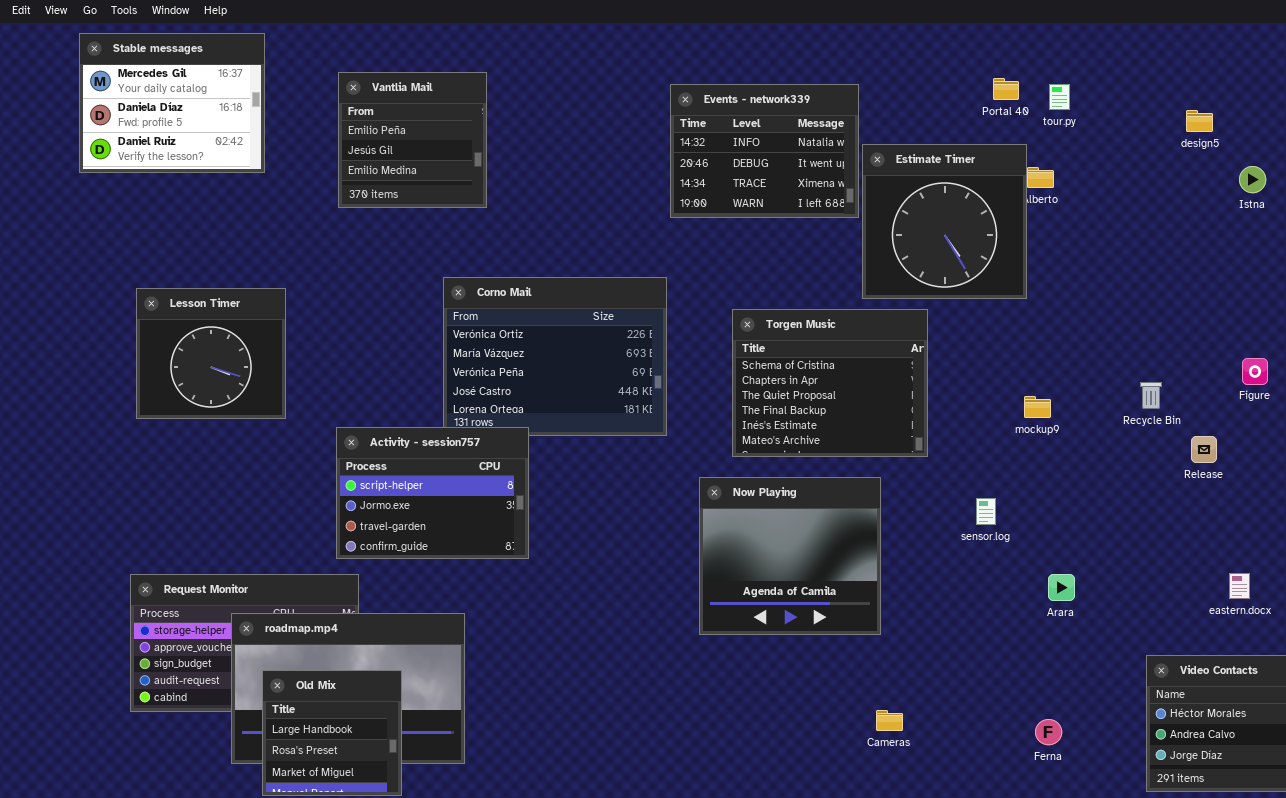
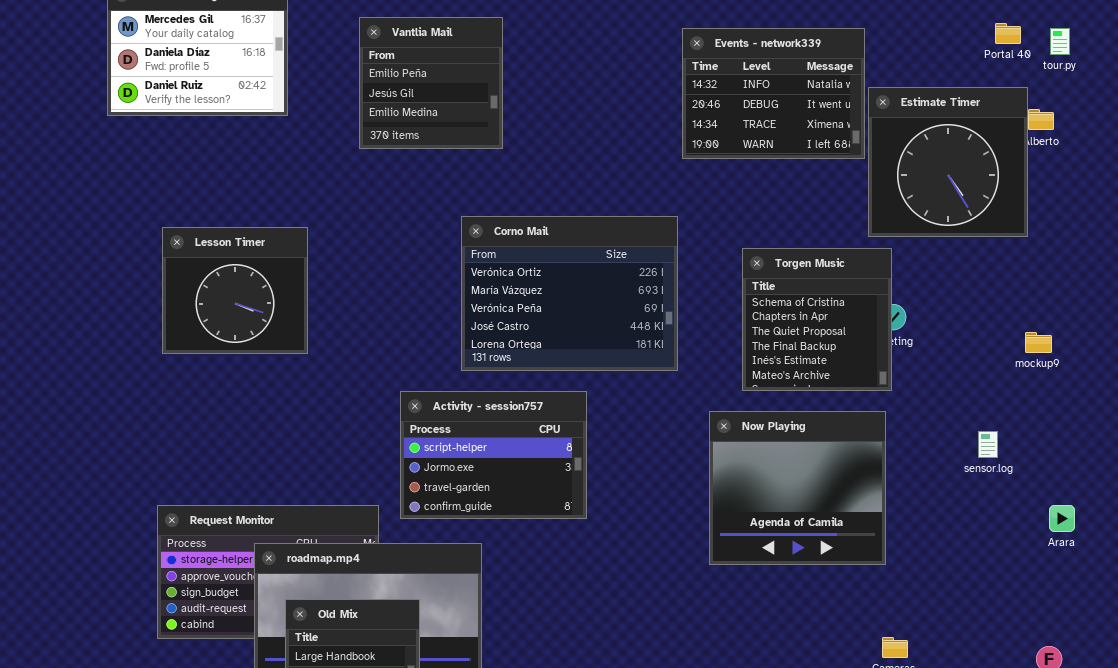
Torgen Music: [732,309,928,457] -> [742,248,892,391], resized
Activity - session757: [336,427,529,559] -> [400,391,587,519], moved

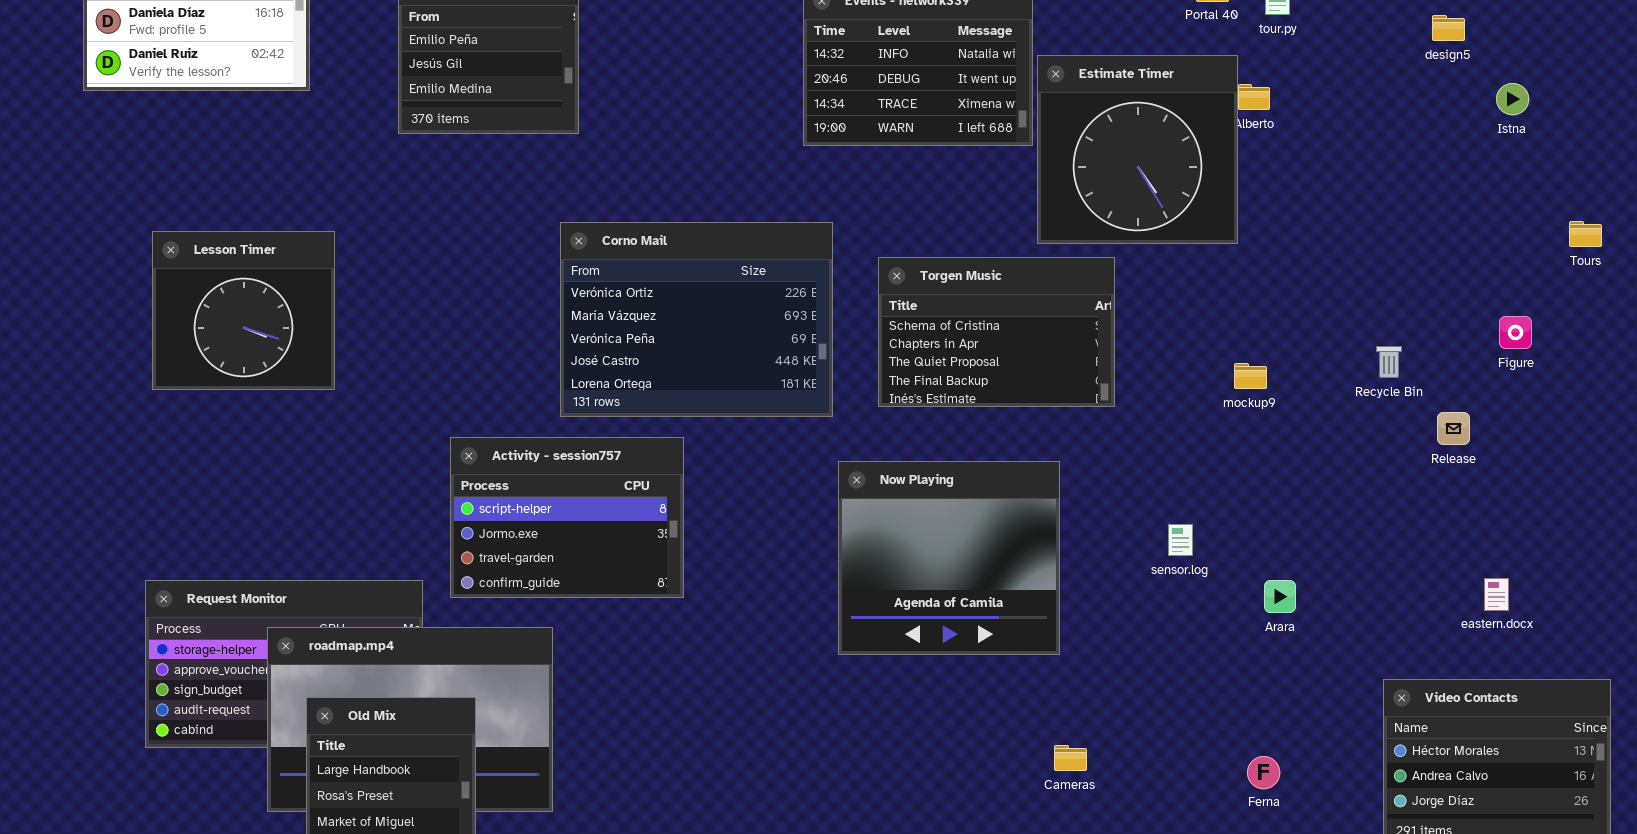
Corno Mail: [461,216,678,371] -> [560,222,833,417], moved
Torgen Music: [742,248,892,391] -> [878,257,1115,407], resized
sensor.log: [978,431,998,458] -> [1168,524,1193,556], moved

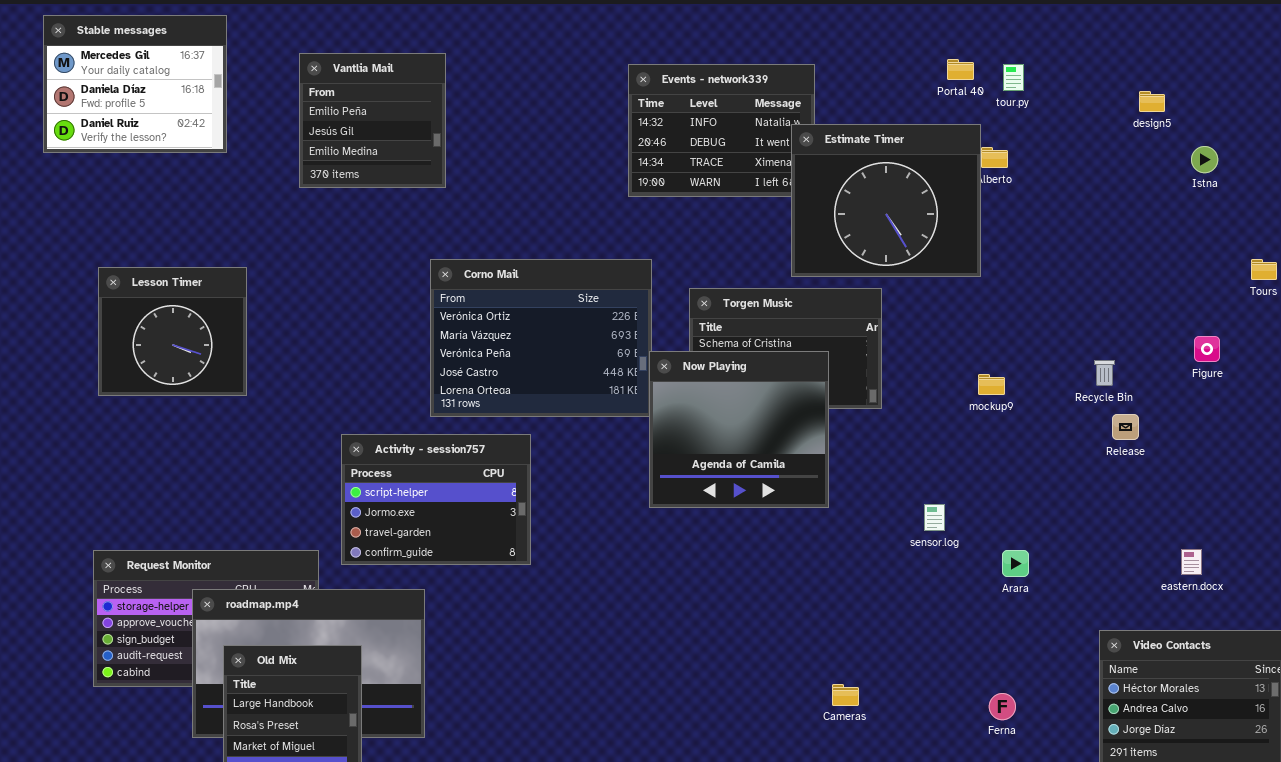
Estimate Timer: [1037,55,1238,244] -> [791,124,981,277], resized
Release: [1437,412,1470,445] -> [1112,414,1139,440], moved
Now Playing: [838,461,1060,655] -> [649,351,829,508], moved

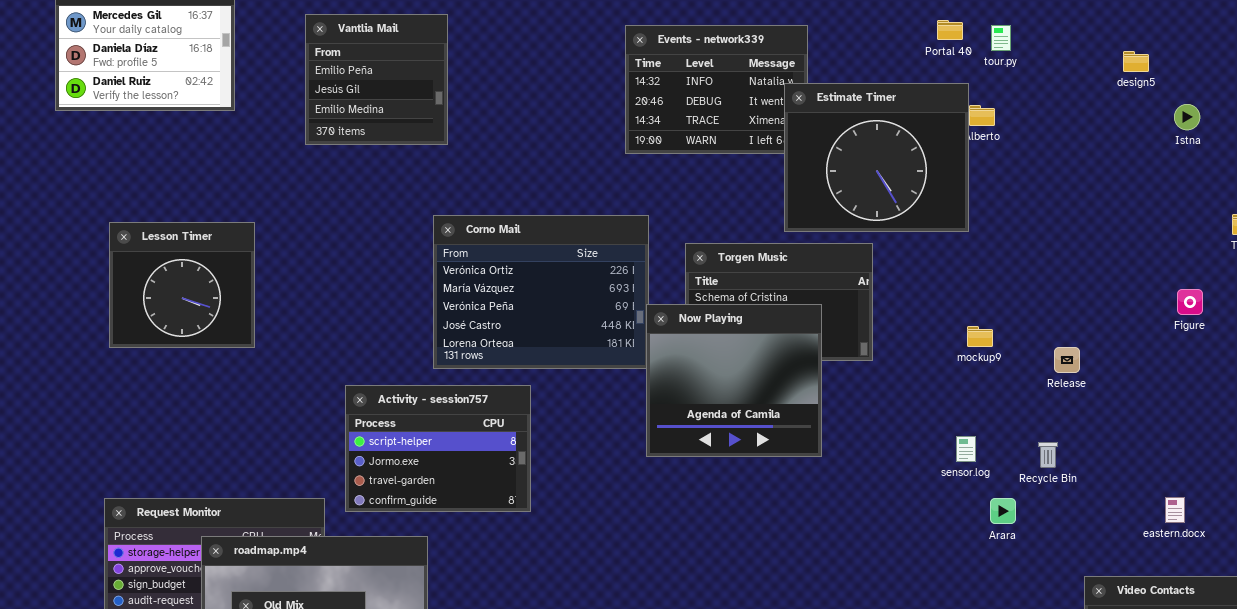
Recycle Bin: [1094,360,1115,386] -> [1038,442,1058,468], moved
Release: [1112,414,1139,440] -> [1054,347,1080,373], moved
sensor.log: [924,504,945,531] -> [956,436,976,462], moved

